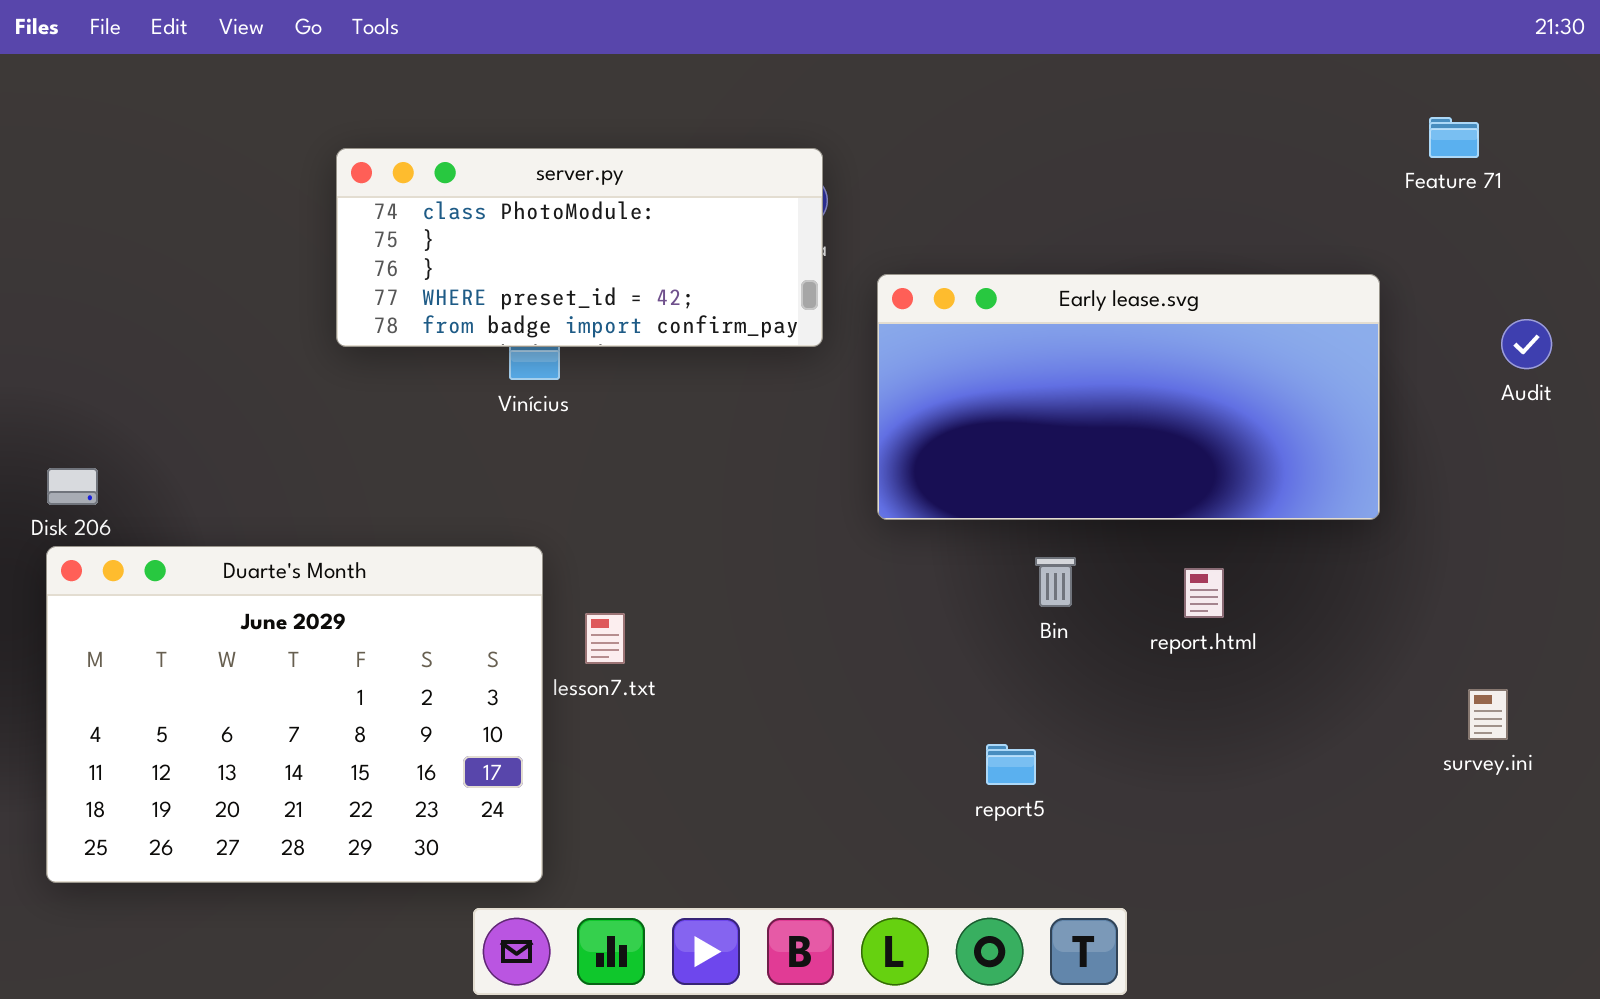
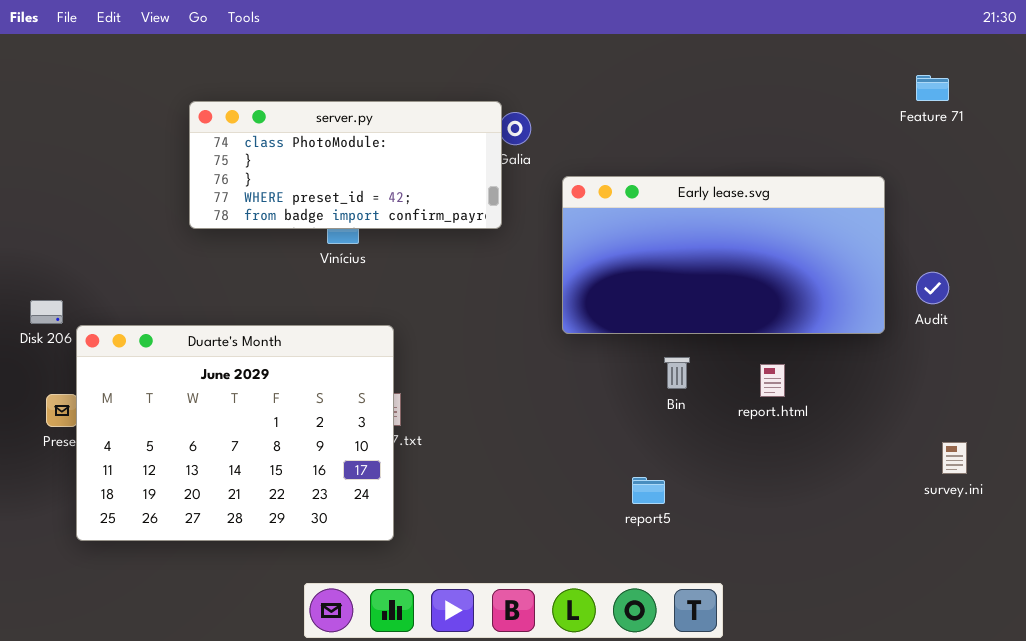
server.py: [336,148,823,347] -> [189,101,502,229], moved
Audit: [1501,319,1552,369] -> [916,272,949,304], moved
Duarte's Month: [46,546,543,883] -> [76,325,394,541], moved

